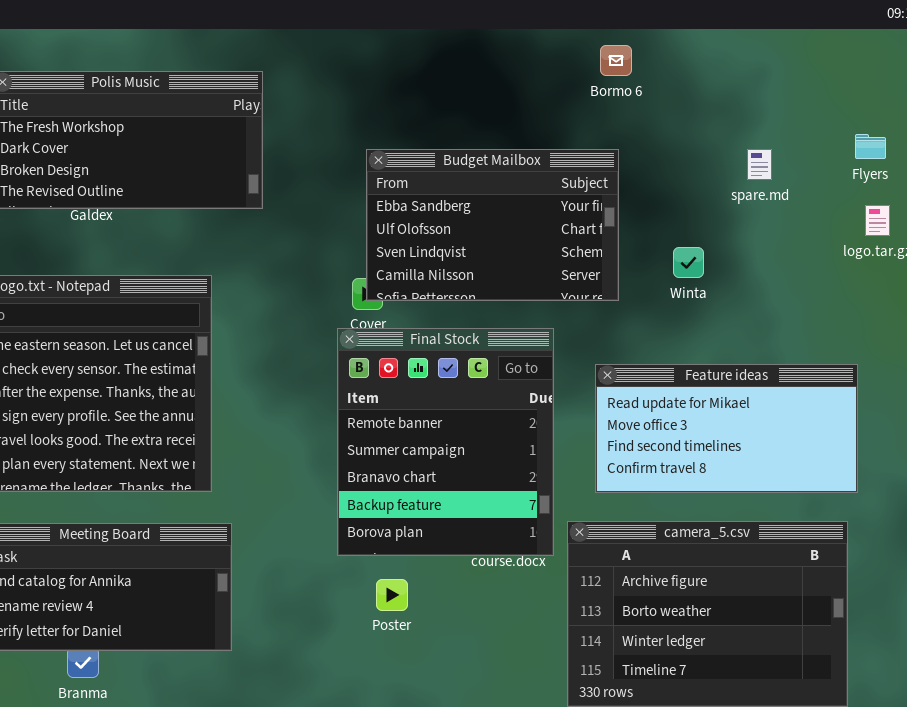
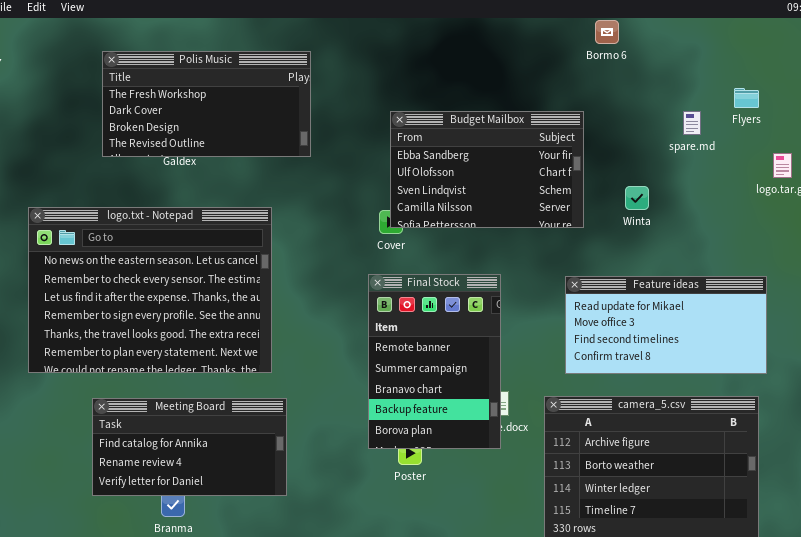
Bormo 6: [600,45,632,76] -> [595,20,619,44], moved
Flyers: [855,134,886,159] -> [734,88,759,108], moved
Final Stock: [337,328,554,556] -> [368,274,501,449], moved, resized

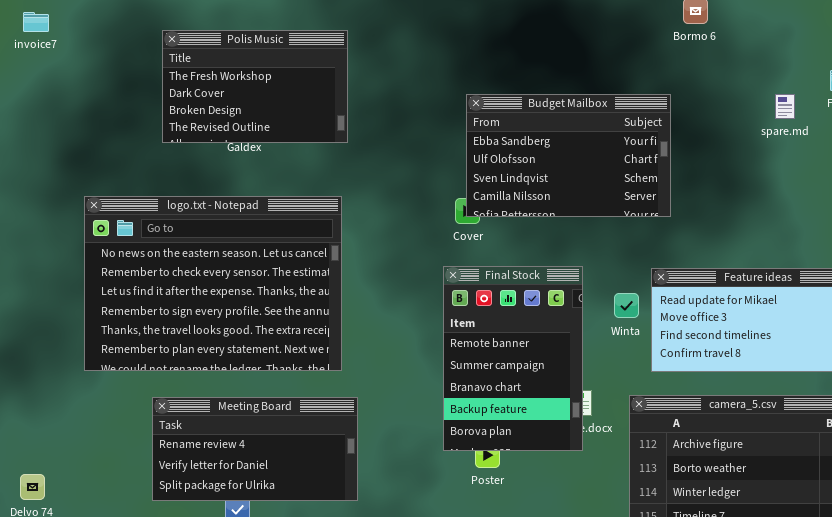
Polis Music: [102,51,311,157] -> [162,30,348,143], resized
Winta: [625,186,649,210] -> [614,293,639,318], moved
Meeting Board: [92,398,287,496] -> [152,397,358,501], scrolled down 1 row

